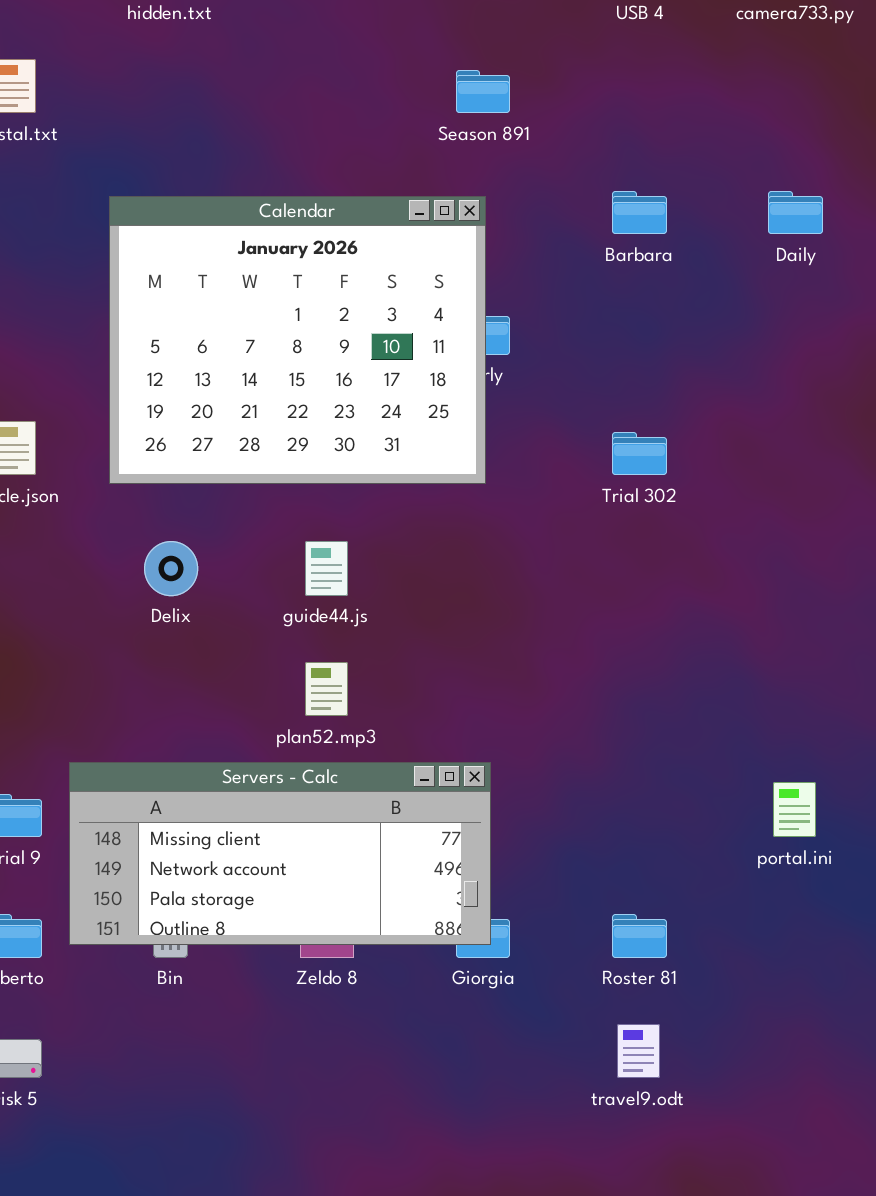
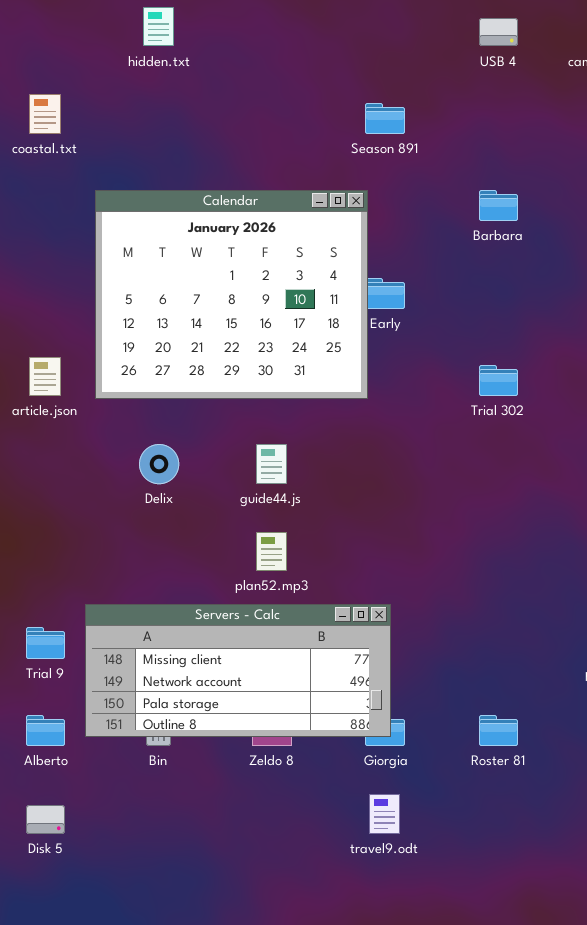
Calendar: [109,196,486,484] -> [95,190,368,399], moved
travel9.odt: [617,1024,660,1078] -> [369,794,400,834], moved

